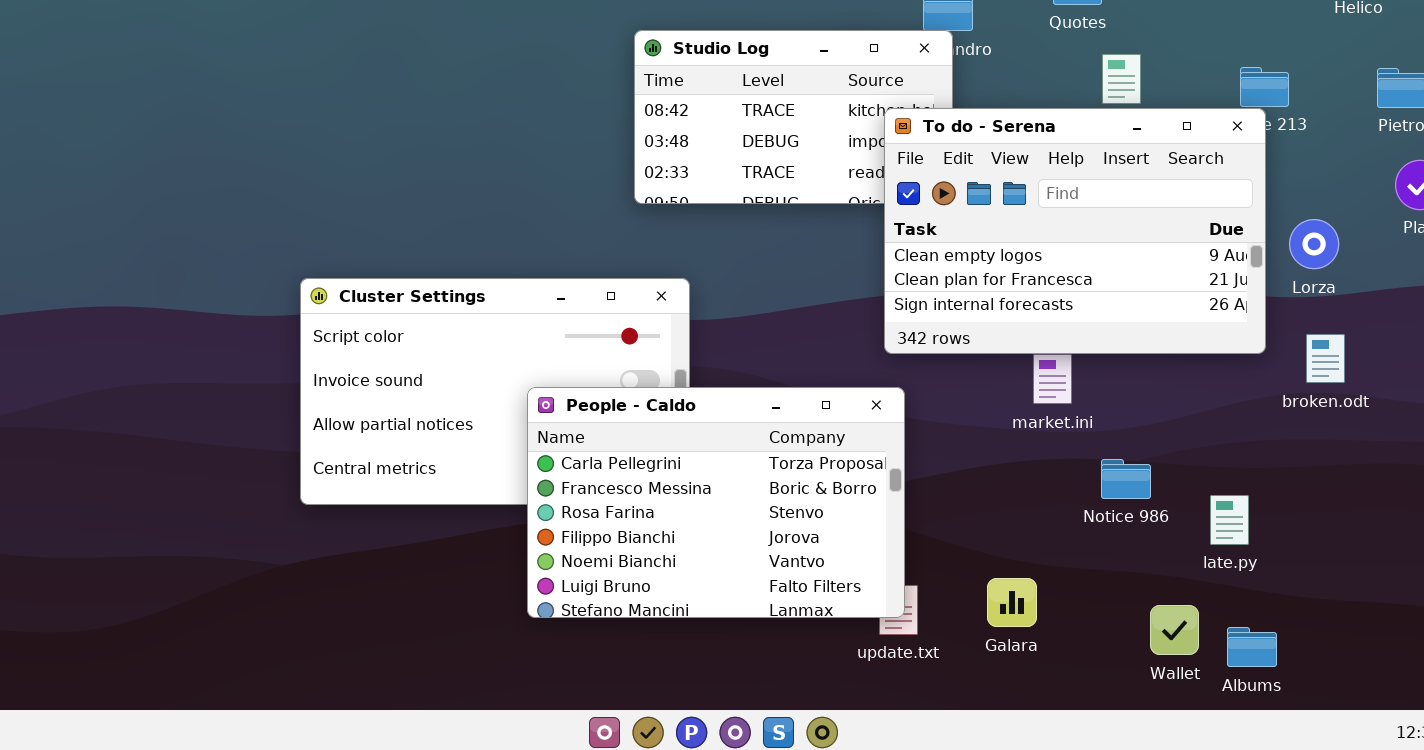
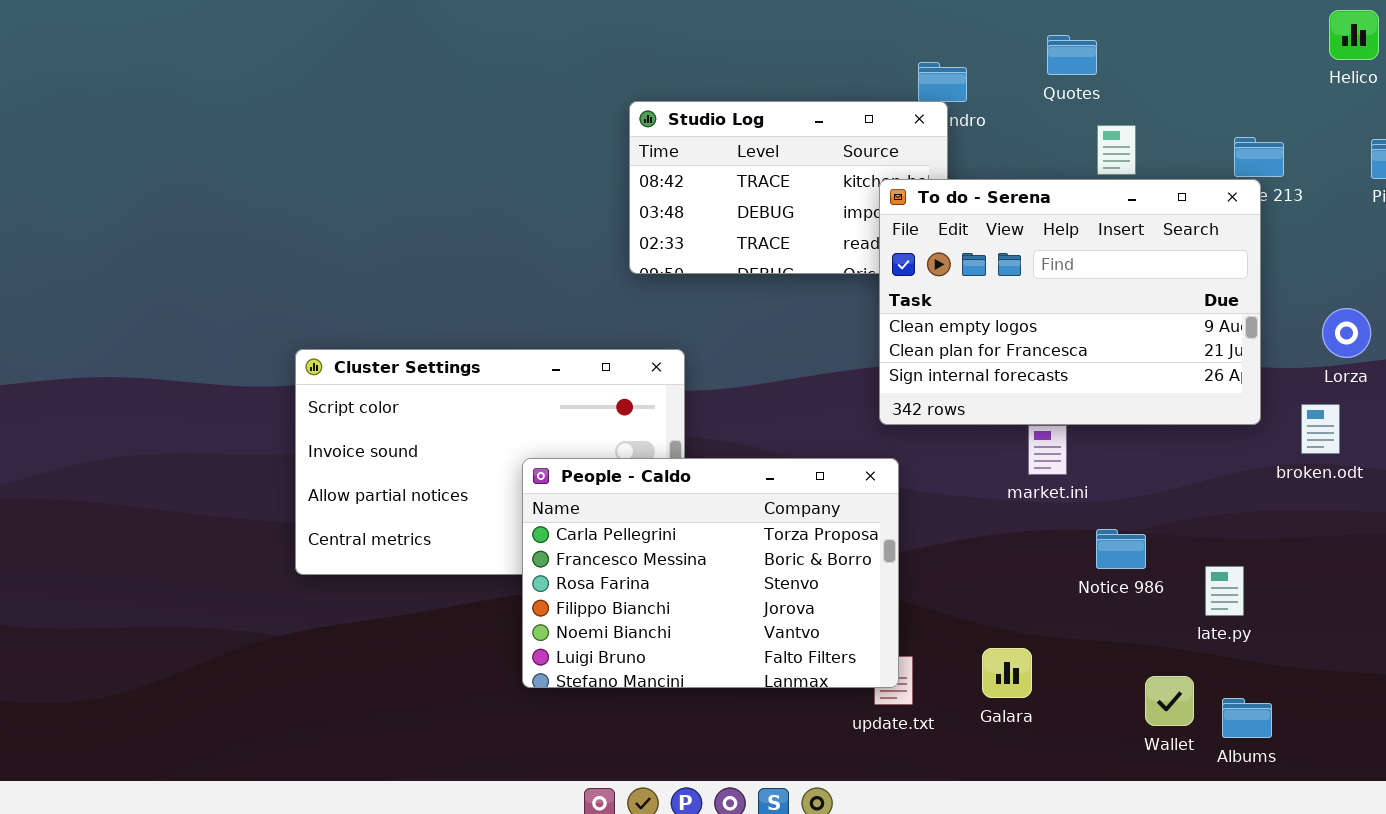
Lorza: [1289,219,1339,269] -> [1322,308,1371,358], moved

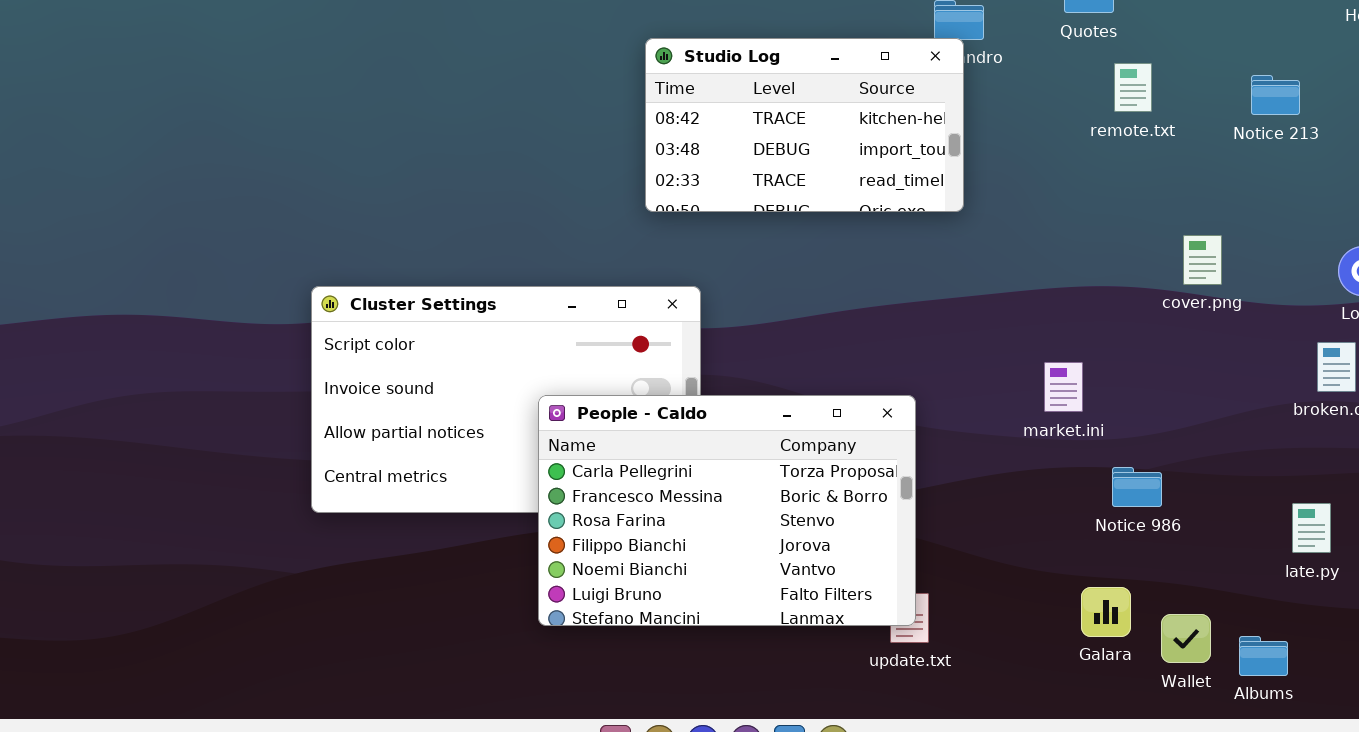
To do - Serena: [879,179,1261,425] -> none, closed
late.py: [1205,566,1244,616] -> [1292,503,1331,553], moved
Galara: [982,648,1032,698] -> [1081,587,1131,637], moved

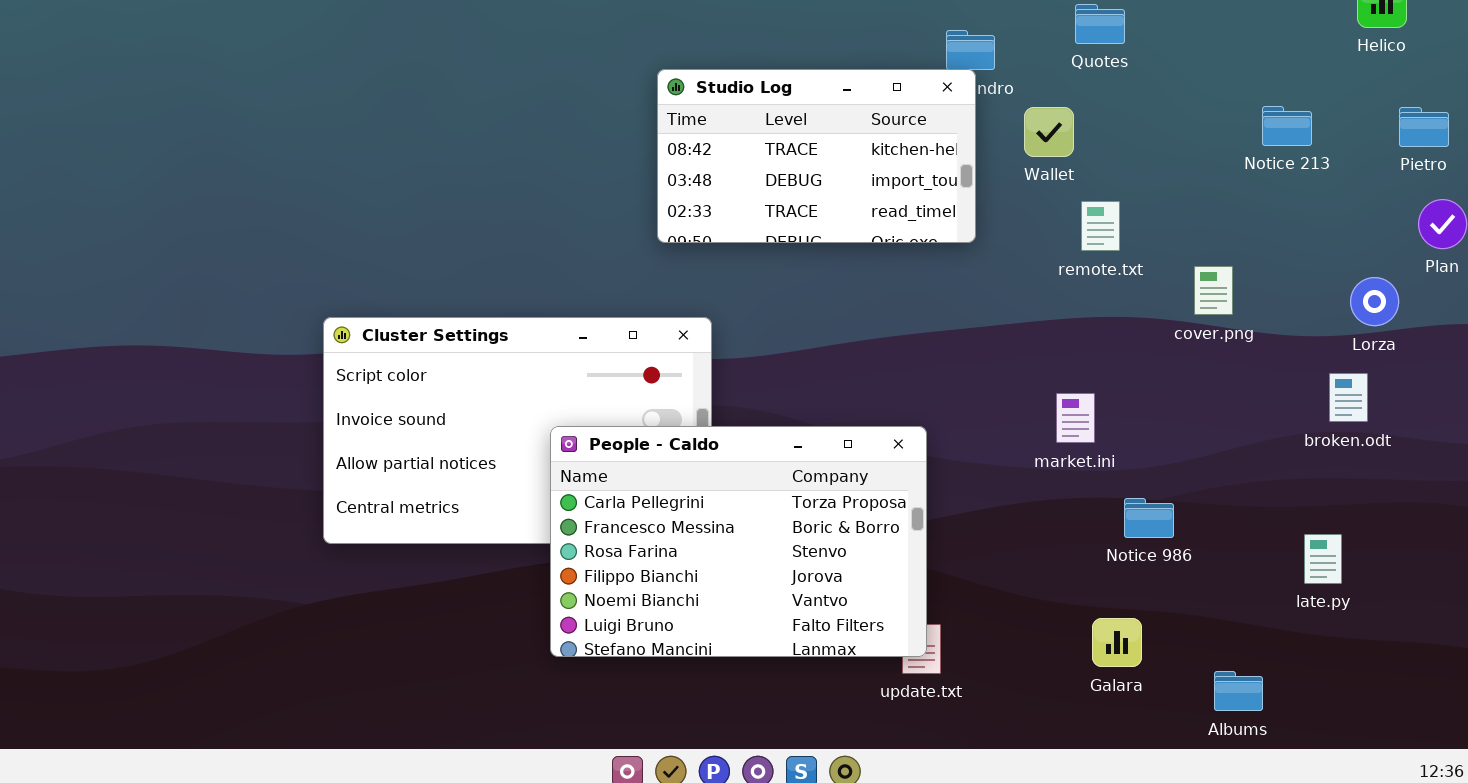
remote.txt: [1114,63,1152,112] -> [1081,201,1120,251], moved
Wallet: [1161,614,1211,663] -> [1024,107,1074,157], moved
Albums: [1239,636,1288,676] -> [1214,671,1263,711], moved

